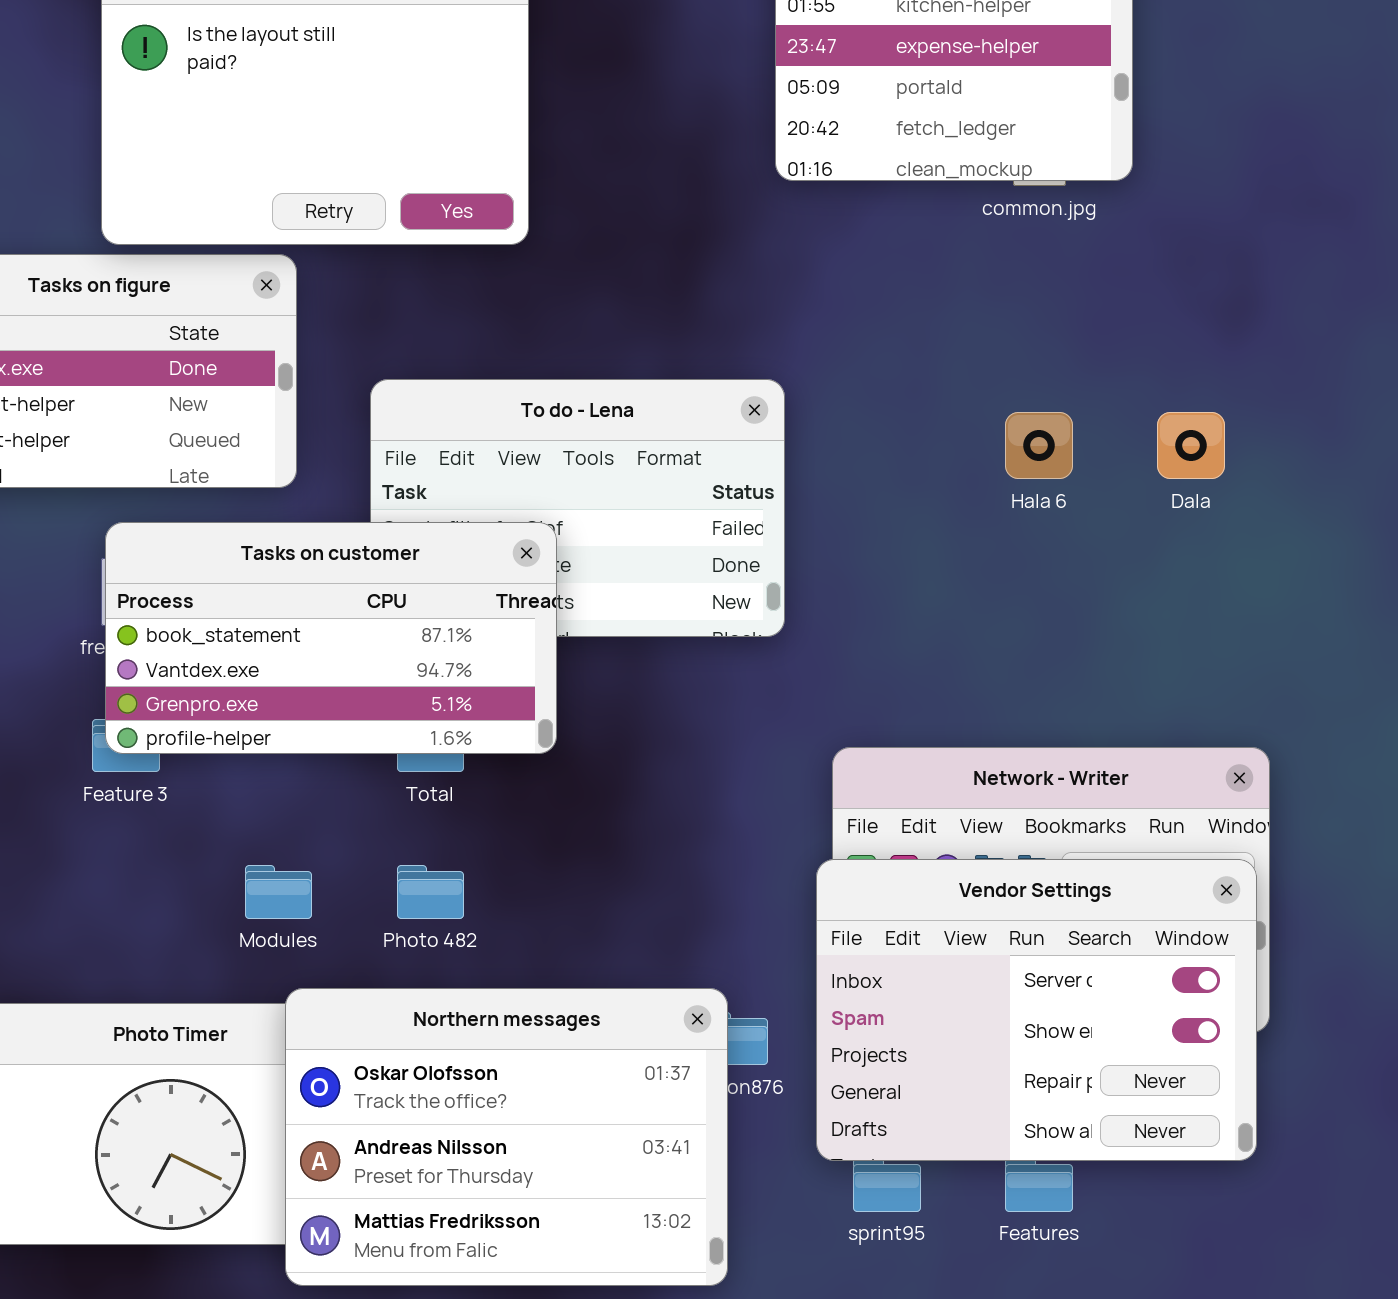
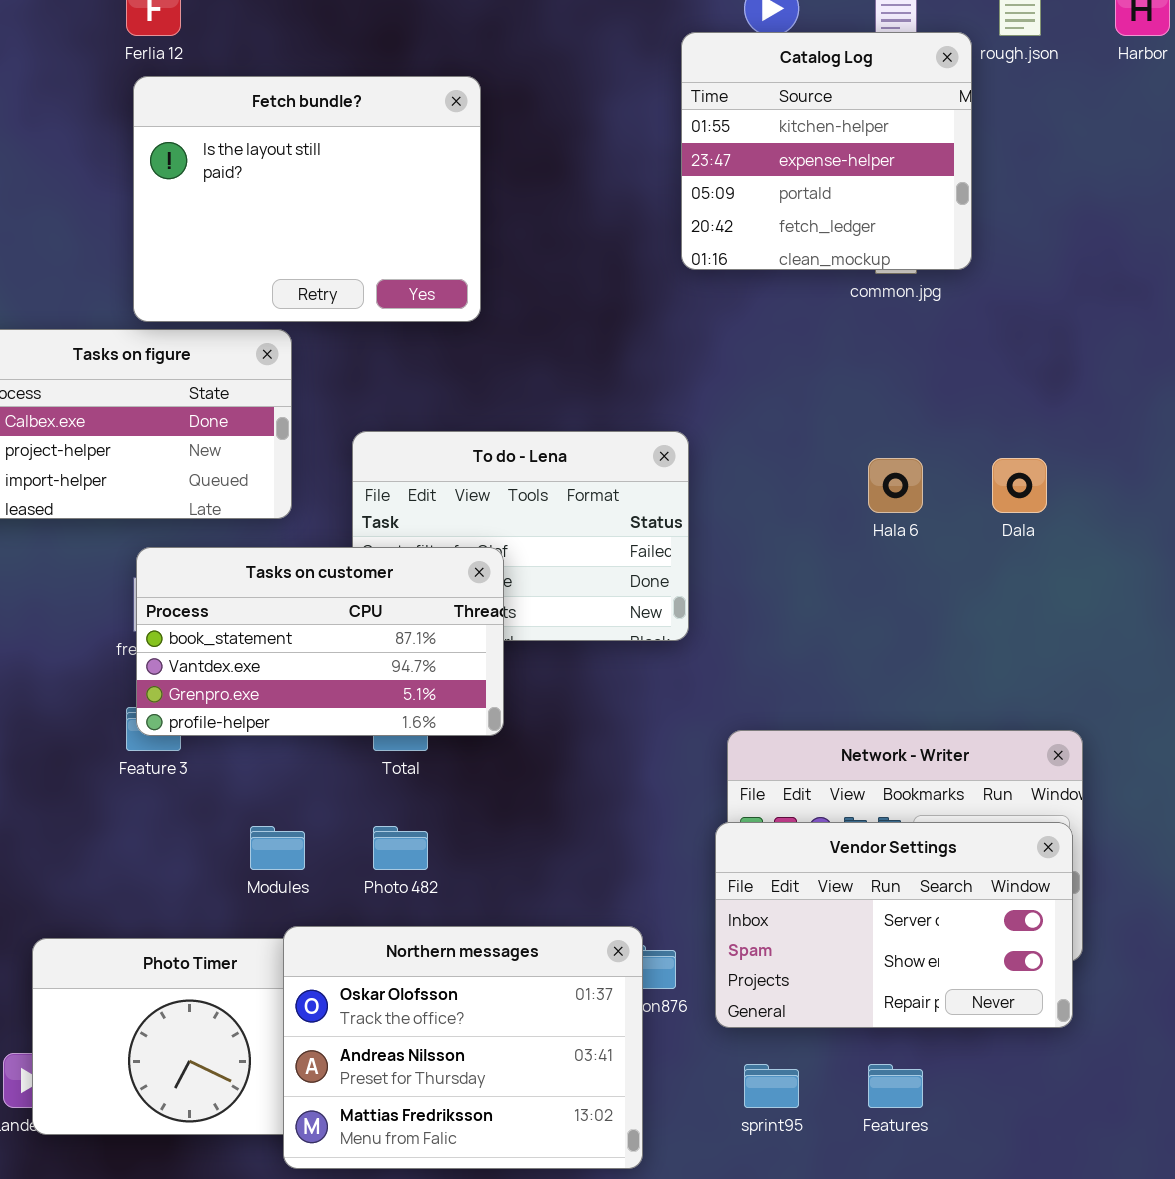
Vendor Settings: [816,859,1257,1161] -> [715,822,1073,1028], resized

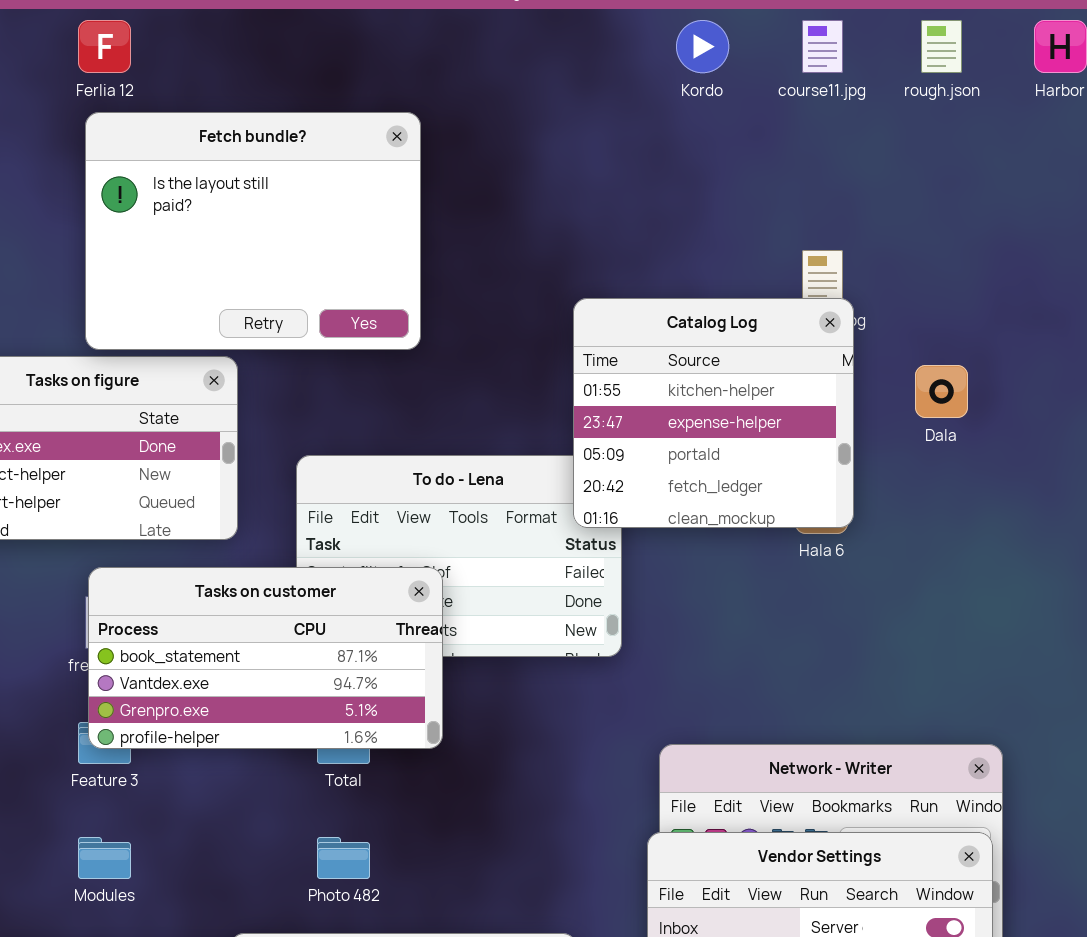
Catalog Log: [681,32,972,270] -> [573,298,854,528], moved
Dala: [992,458,1047,513] -> [915,365,968,418], moved
Modules: [250,826,305,870] -> [78,837,131,879], moved

